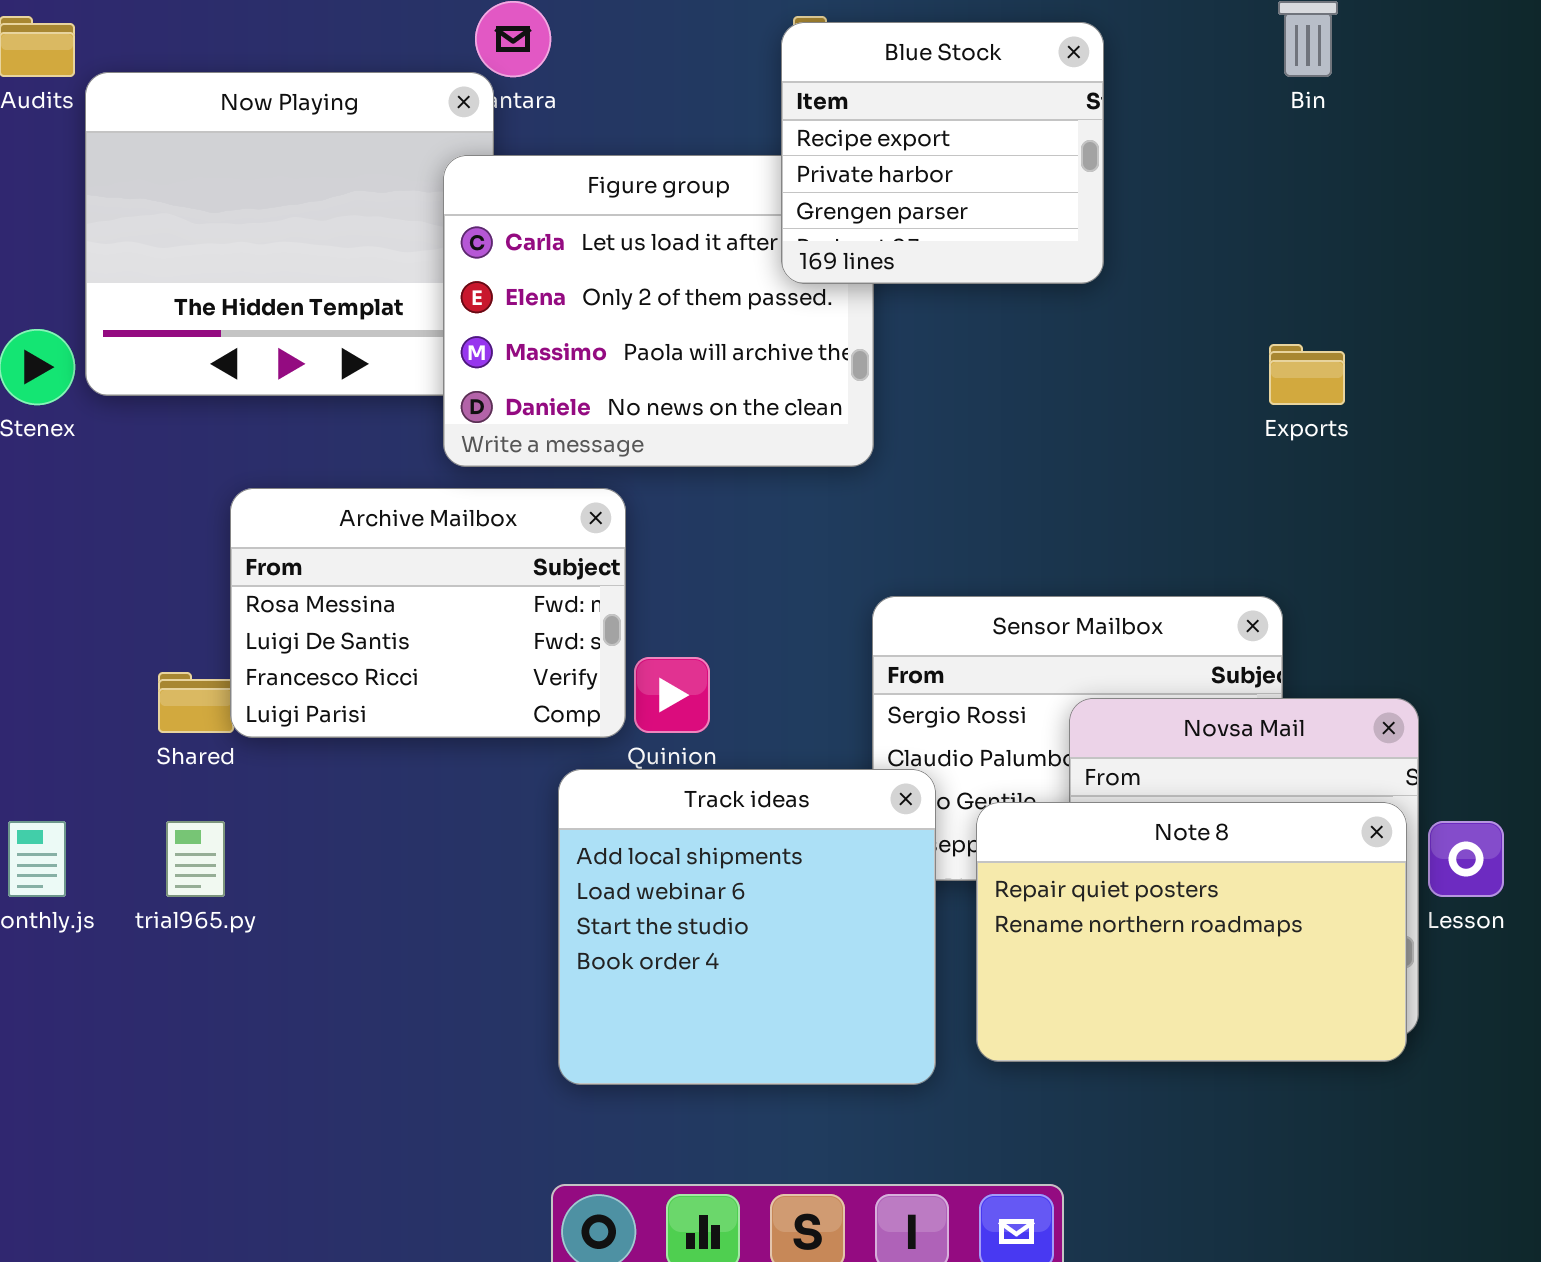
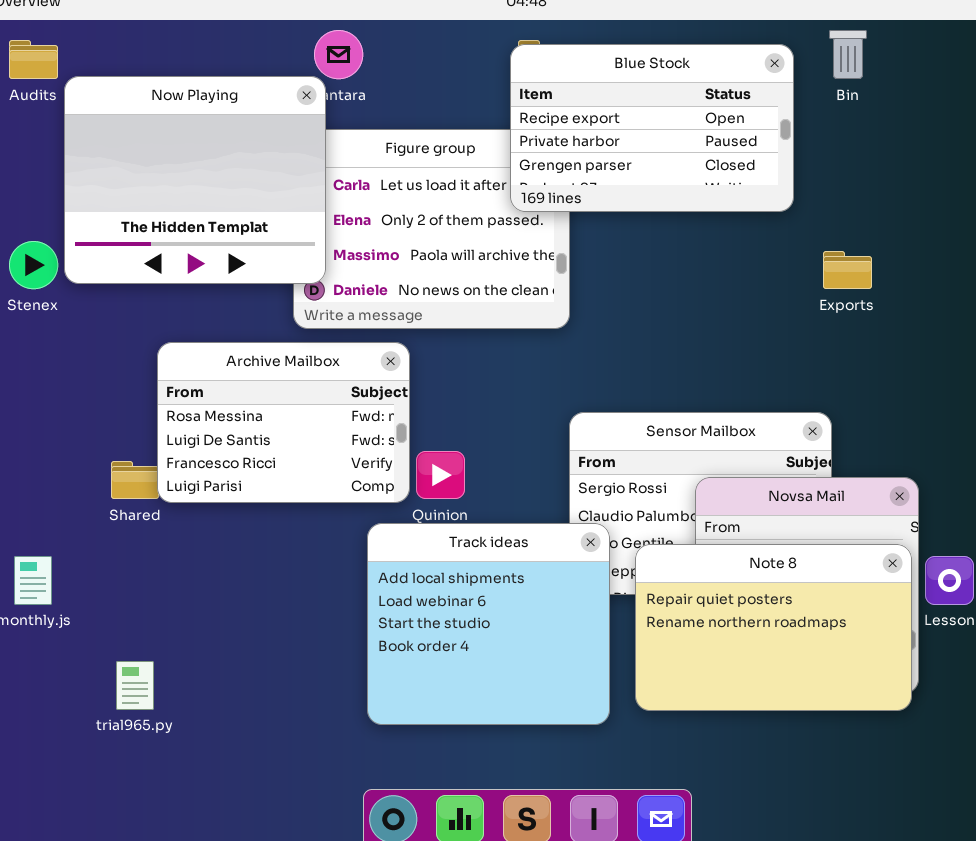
Blue Stock: [781,22,1104,284] -> [510,44,794,212], resized
Now Playing: [85,72,494,396] -> [64,76,326,284], raised
trial965.py: [166,821,225,897] -> [116,661,154,710], moved

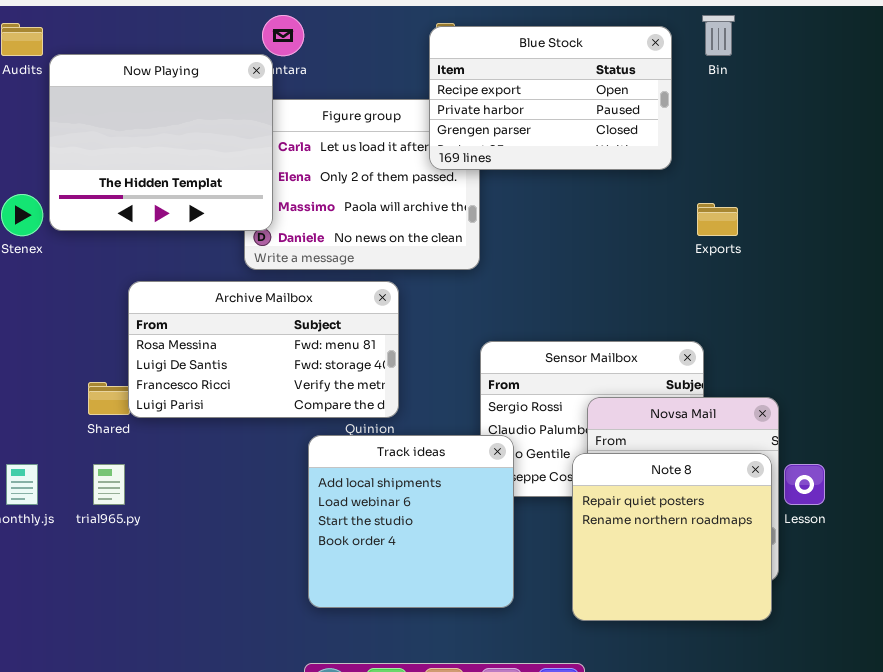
Archive Mailbox: [157,342,410,503] -> [128,281,399,418], resized
Note 8: [635,544,912,711] -> [572,453,772,621], resized
trial965.py: [116,661,154,710] -> [93,464,125,505], moved

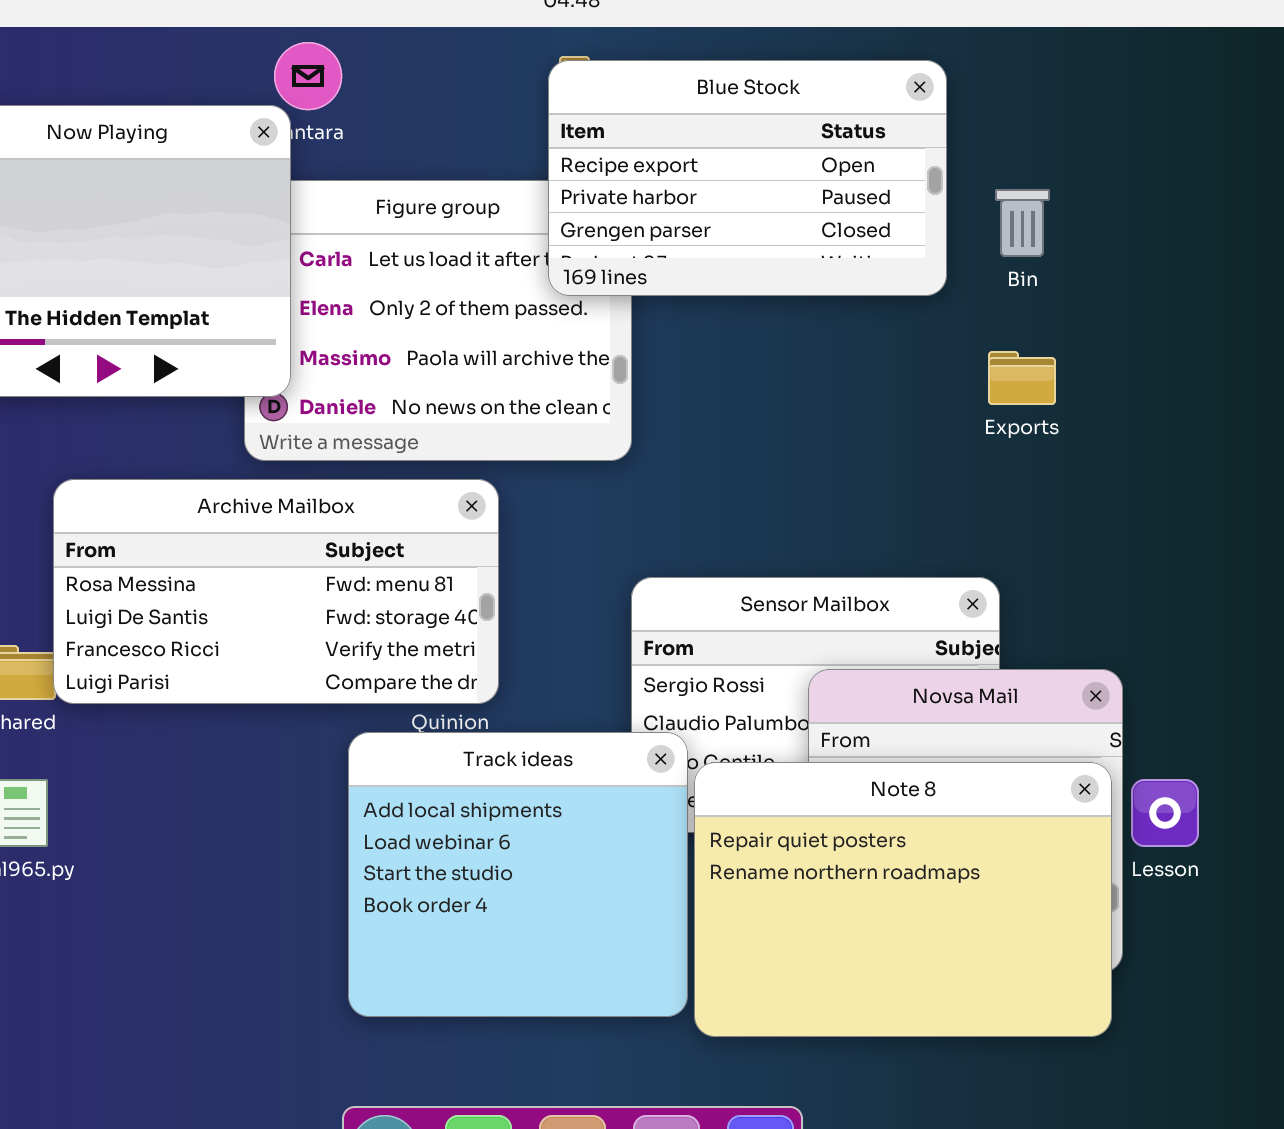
Bin: [702,15,735,56] -> [995,189,1050,257], moved
Note 8: [572,453,772,621] -> [694,762,1112,1037], resized

